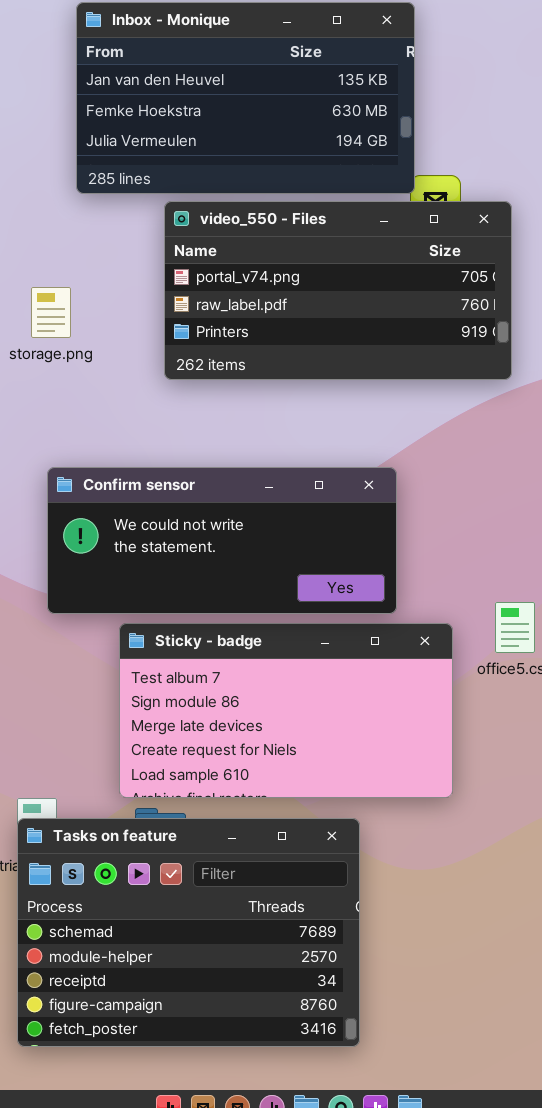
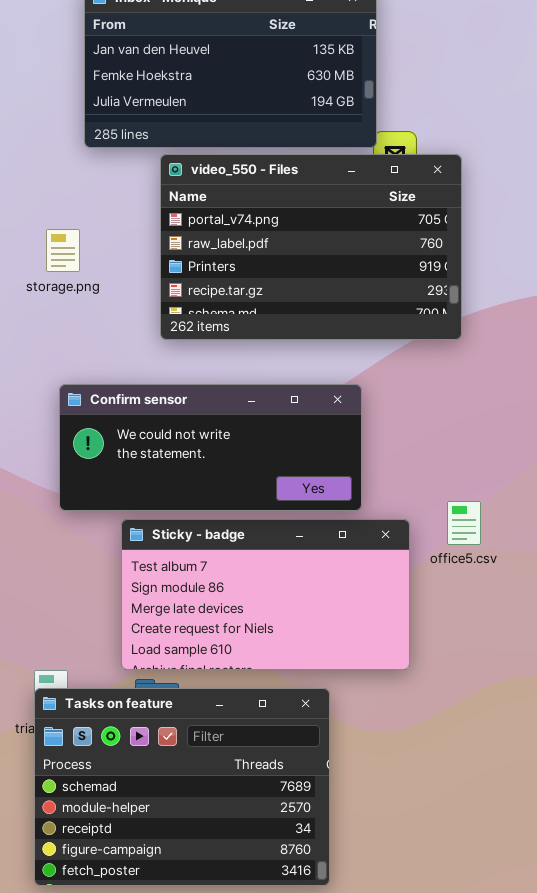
video_550 - Files: [164,201,512,380] -> [160,154,462,340], resized

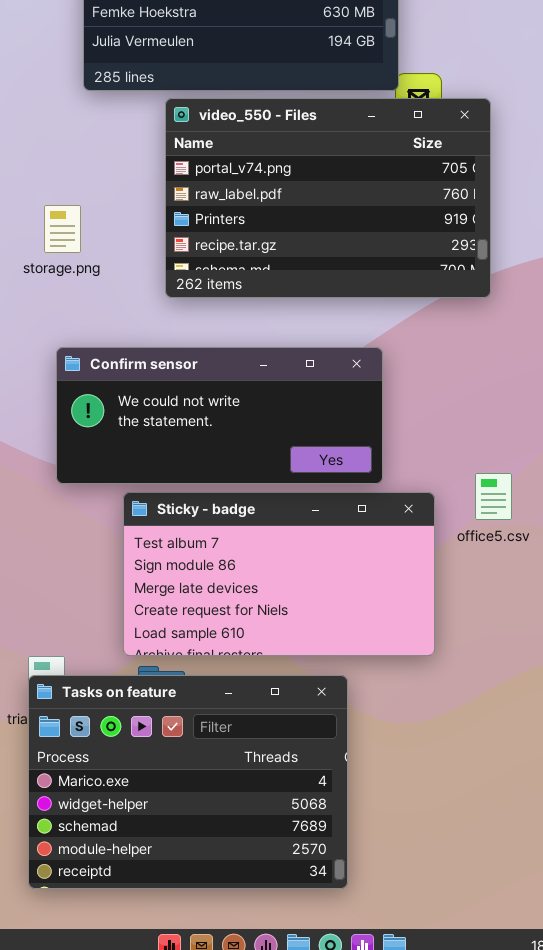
storage.png: [46,229,80,272] -> [44,205,81,253], moved
Tasks on feature: [34,688,330,886] -> [28,675,348,889], scrolled up 2 rows

